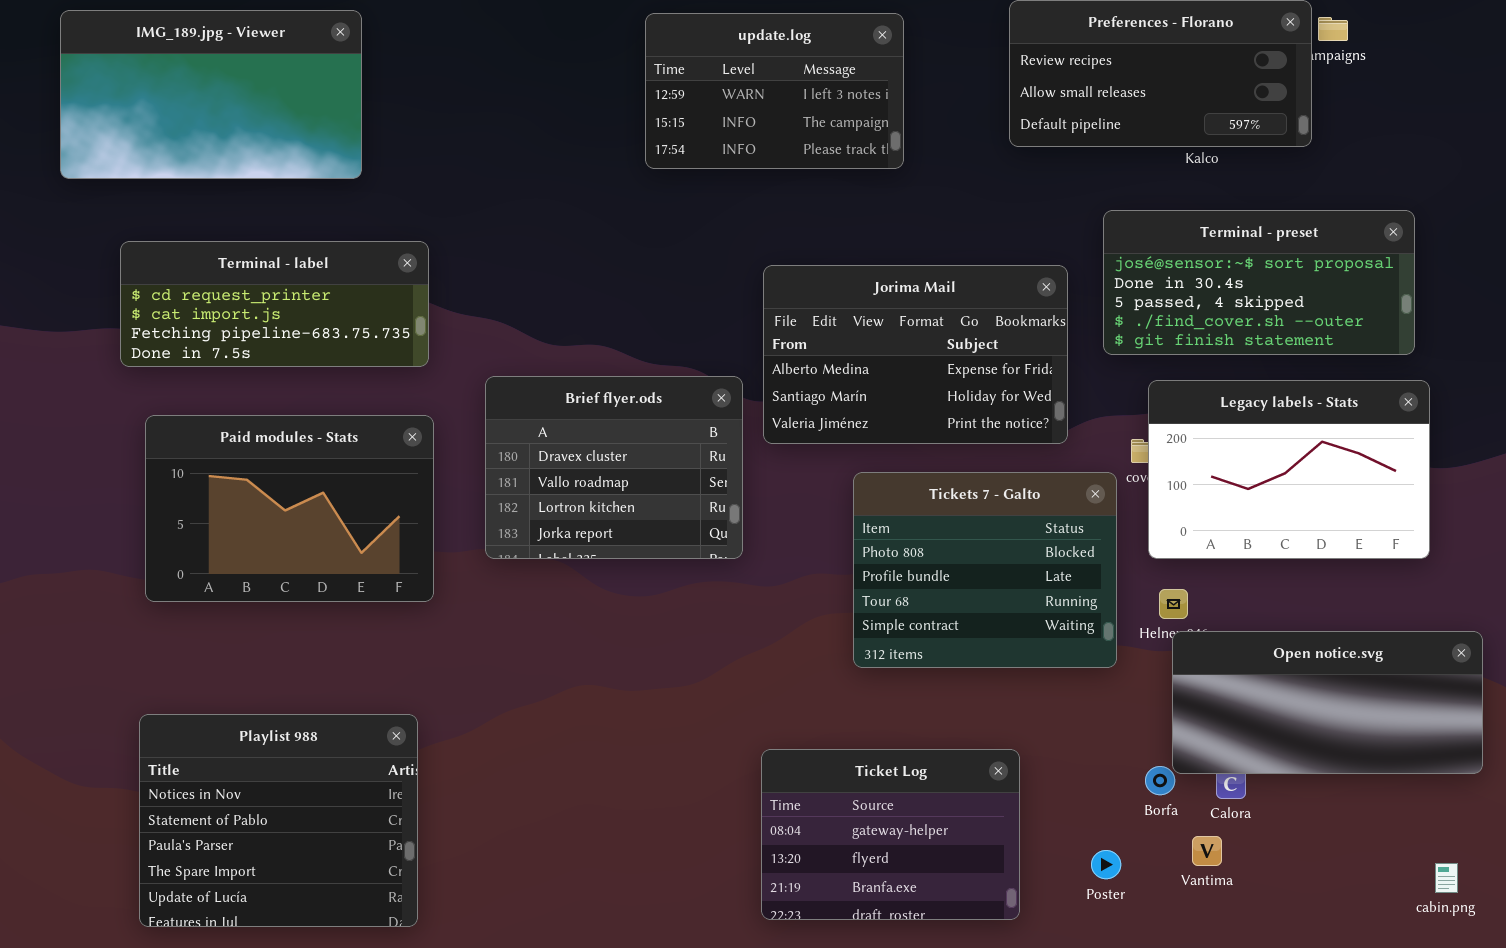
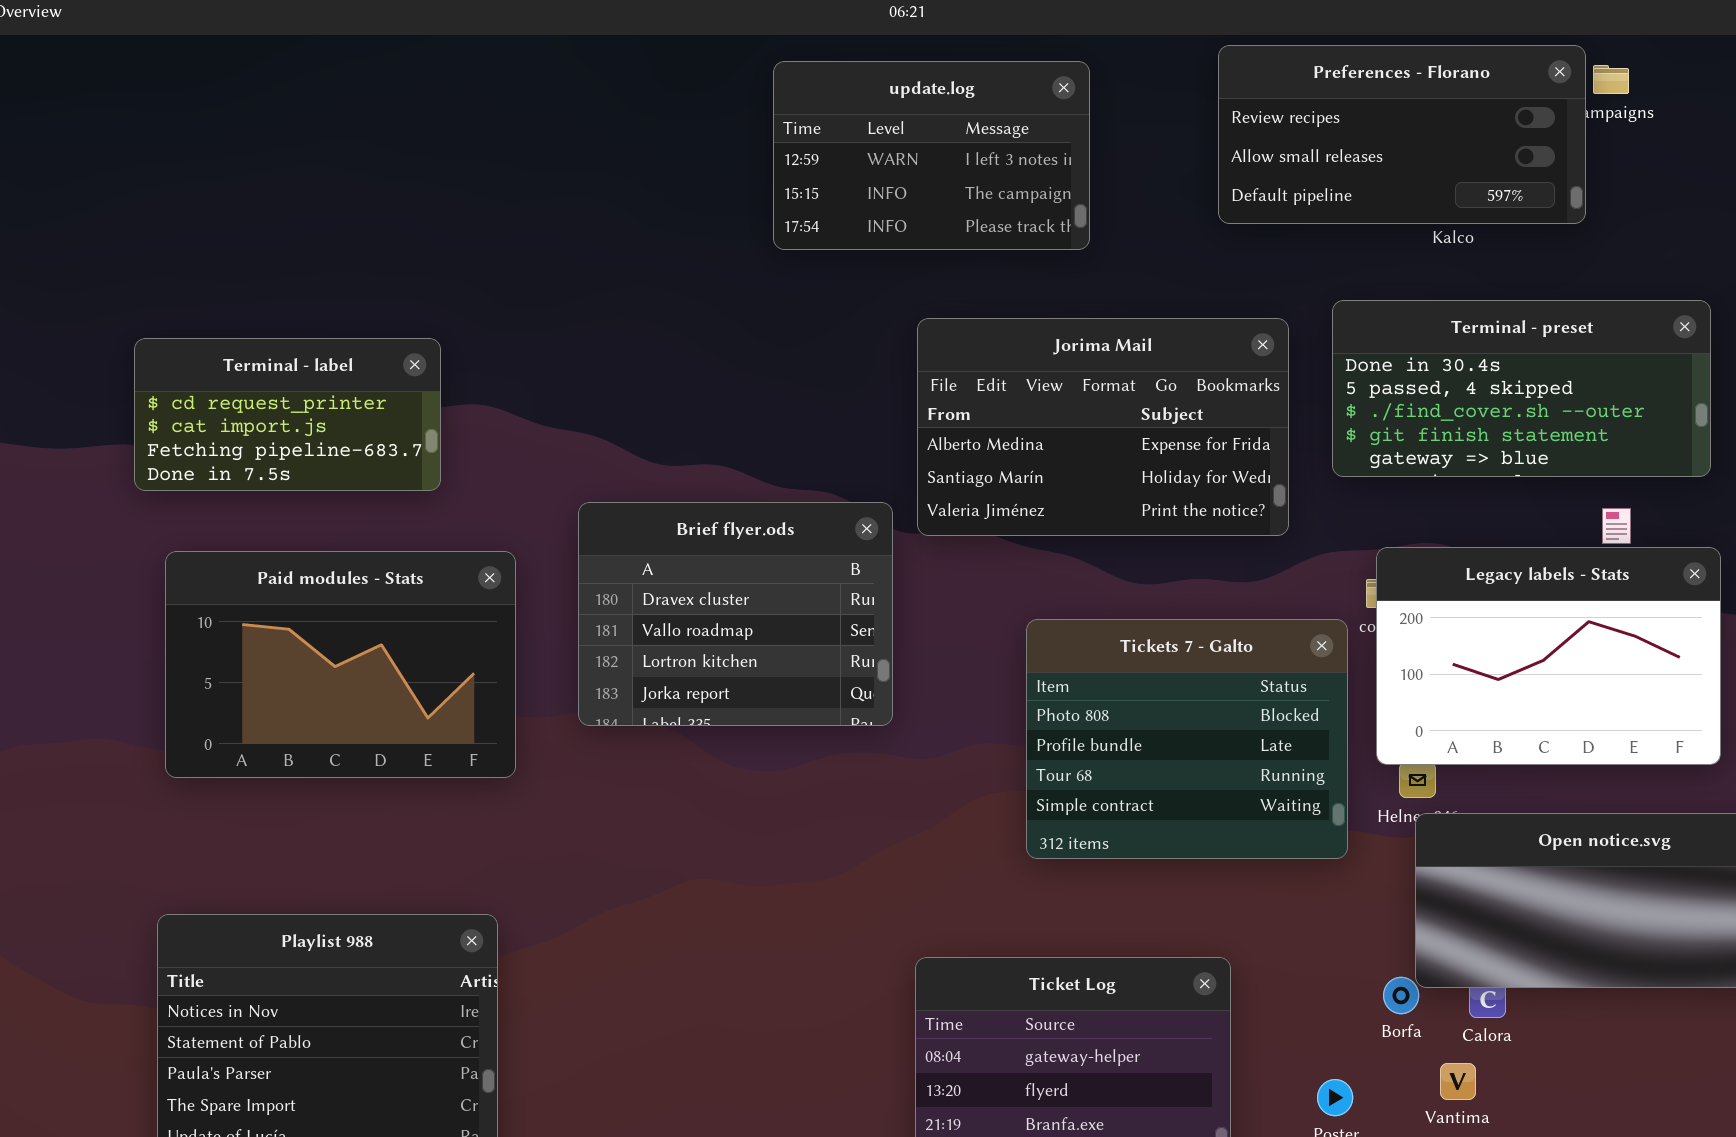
IMG_189.jpg - Viewer: [60,10,362,179] -> none, closed
Terminal - preset: [1103,210,1415,355] -> [1332,300,1711,477], scrolled down 1 row
Terminal - label: [120,241,429,367] -> [134,338,441,491], resized
Jorima Mail: [763,265,1068,444] -> [917,318,1289,536], moved
Legacy labels - Stats: [1148,380,1430,559] -> [1376,547,1721,765], moved

